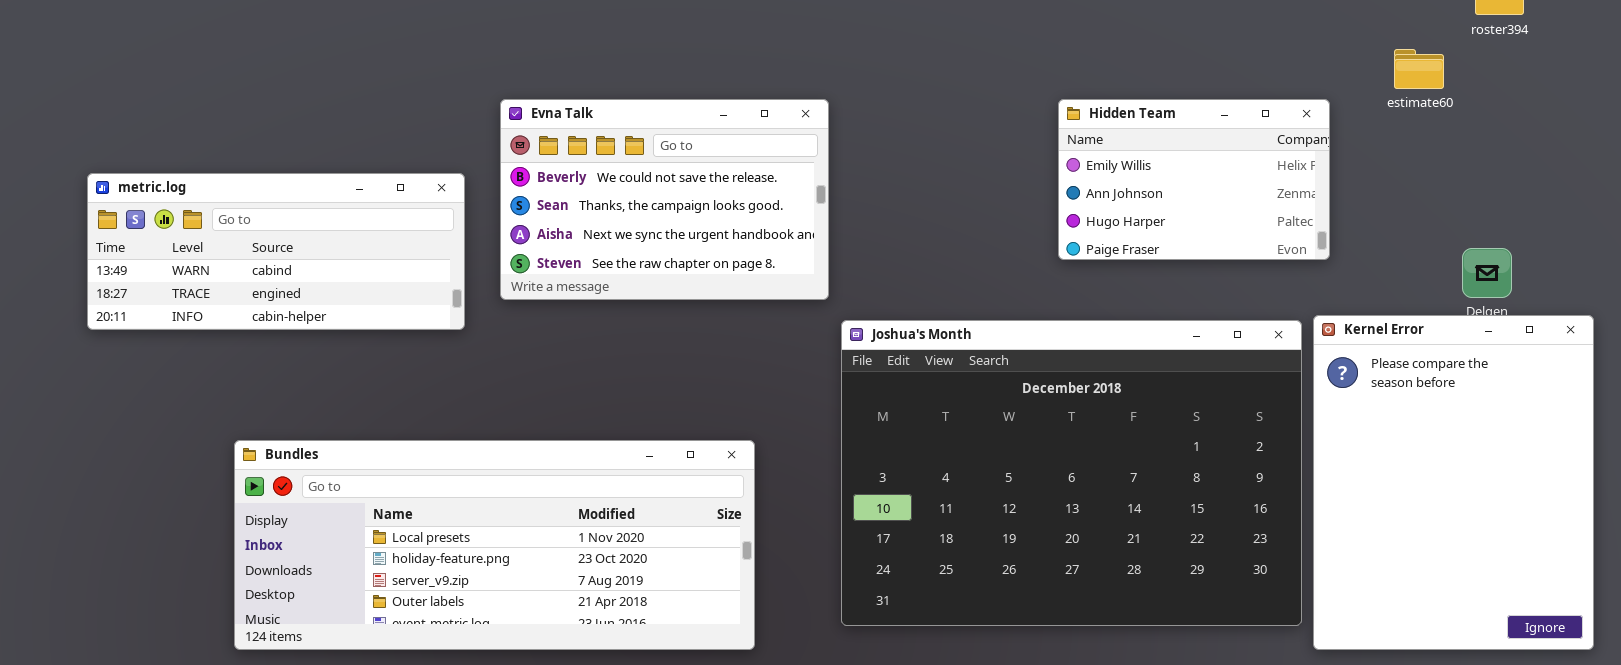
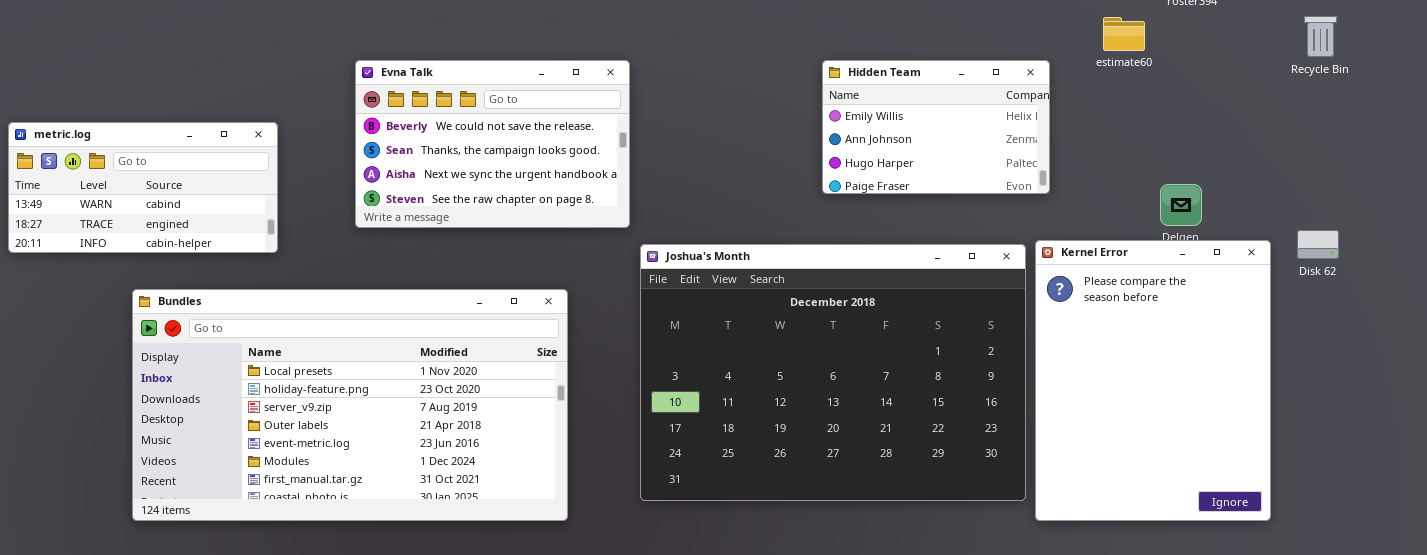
metric.log: [87,173,465,330] -> [8,122,278,253], resized
Bundles: [234,440,755,650] -> [132,289,568,521], resized

